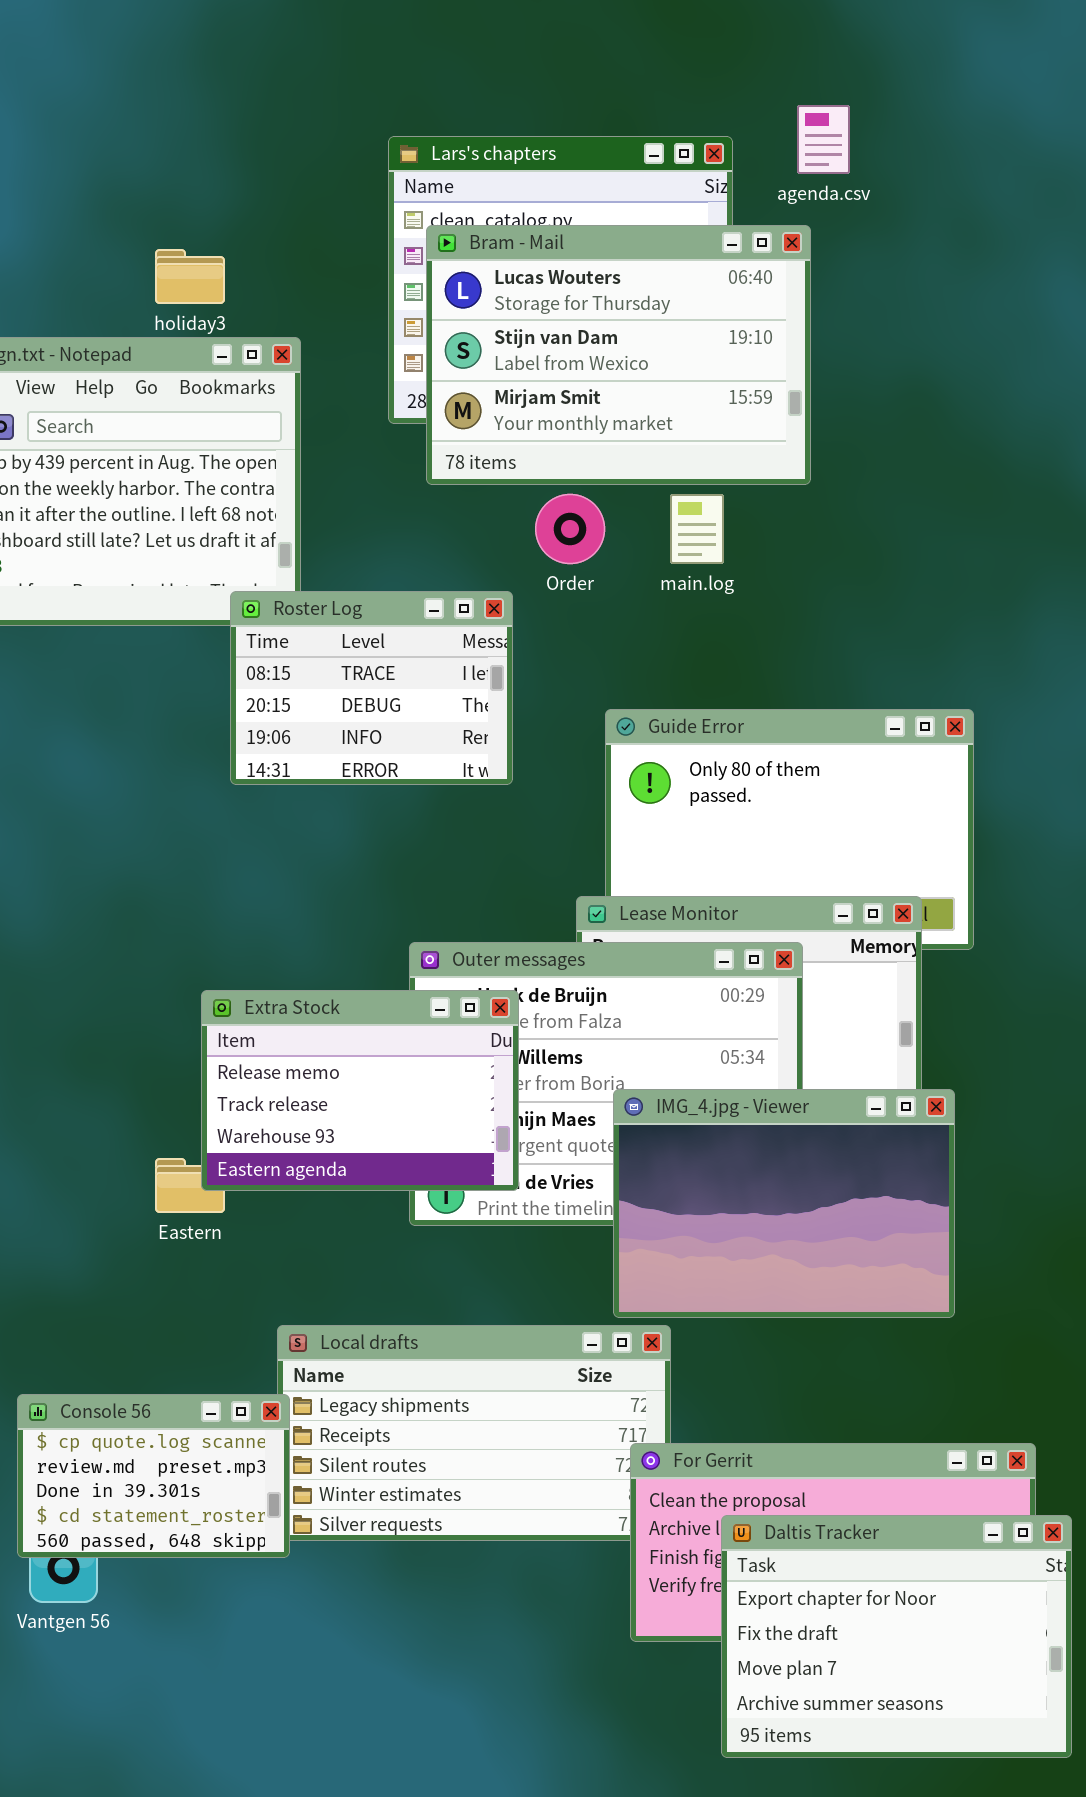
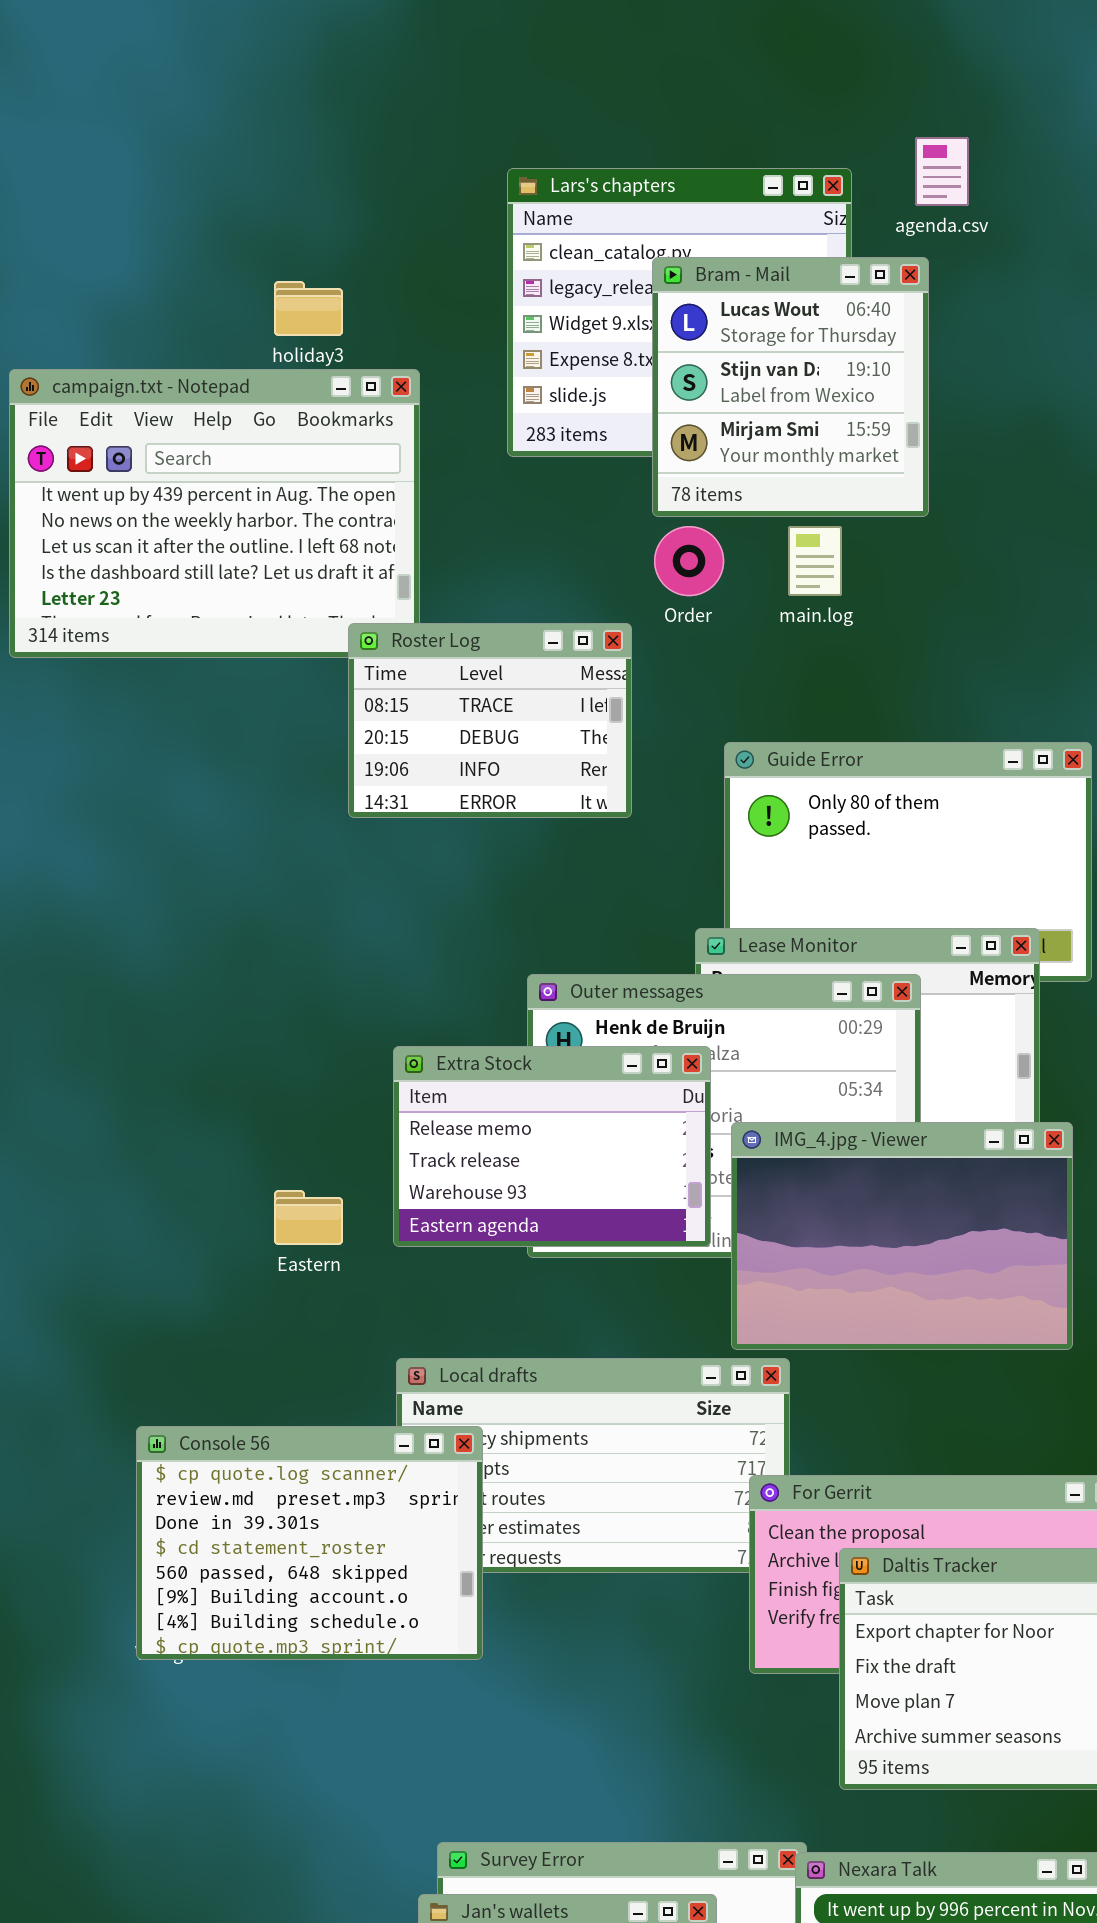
Bram - Mail: [426,225,811,485] -> [652,257,929,517], resized
Extra Stock: [201,990,519,1191] -> [393,1046,711,1247], moved
Console 56: [17,1394,290,1558] -> [136,1426,483,1660], resized

